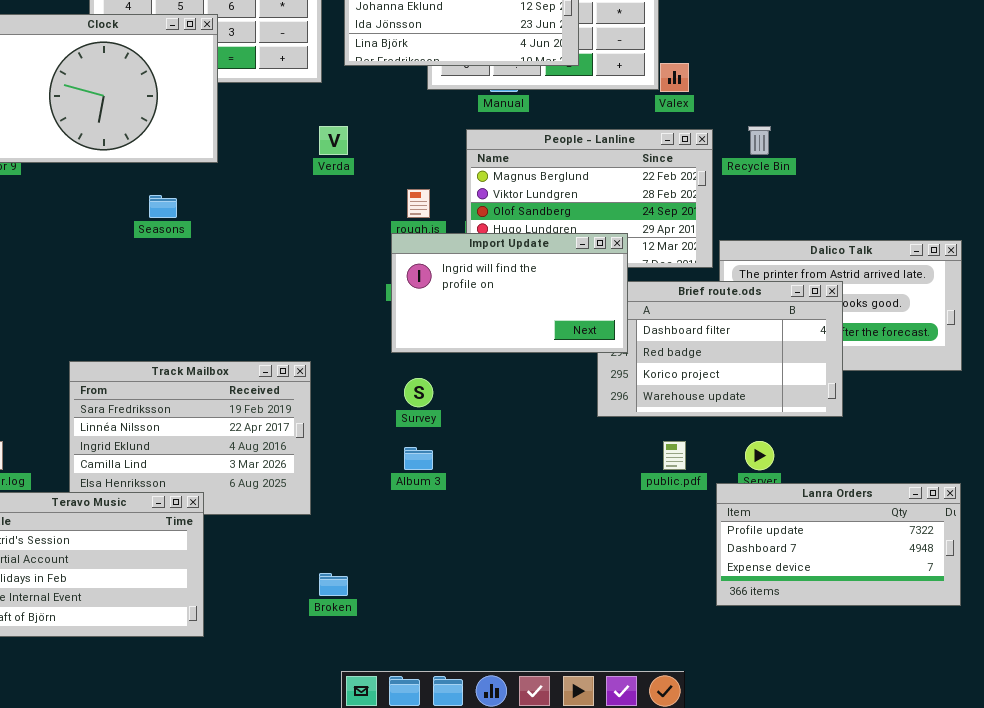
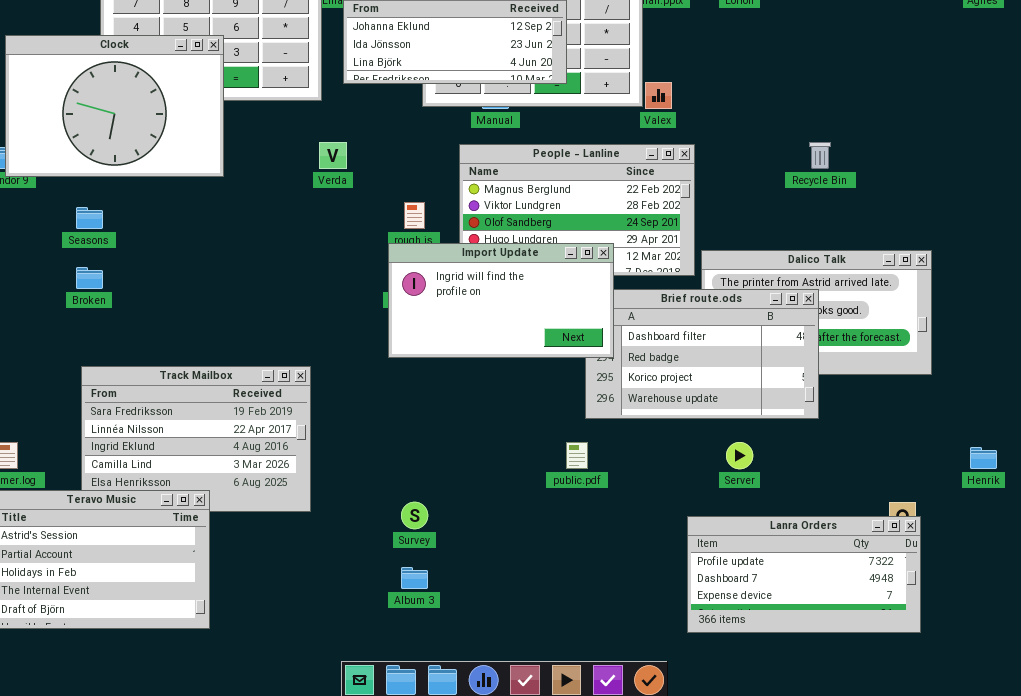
Recycle Bin: [748,126,771,155] -> [809,142,831,169], moved
Seasons: [149,195,177,218] -> [76,207,103,229], moved
Survey: [404,378,433,407] -> [401,502,428,529], moved
public.pdf: [663,441,686,470] -> [566,442,588,469], moved
Album 3: [404,447,433,470] -> [401,567,428,589], moved
Lanra Orders: [716,483,961,606] -> [687,516,921,633], moved
Broken: [319,573,348,596] -> [76,267,103,289], moved

